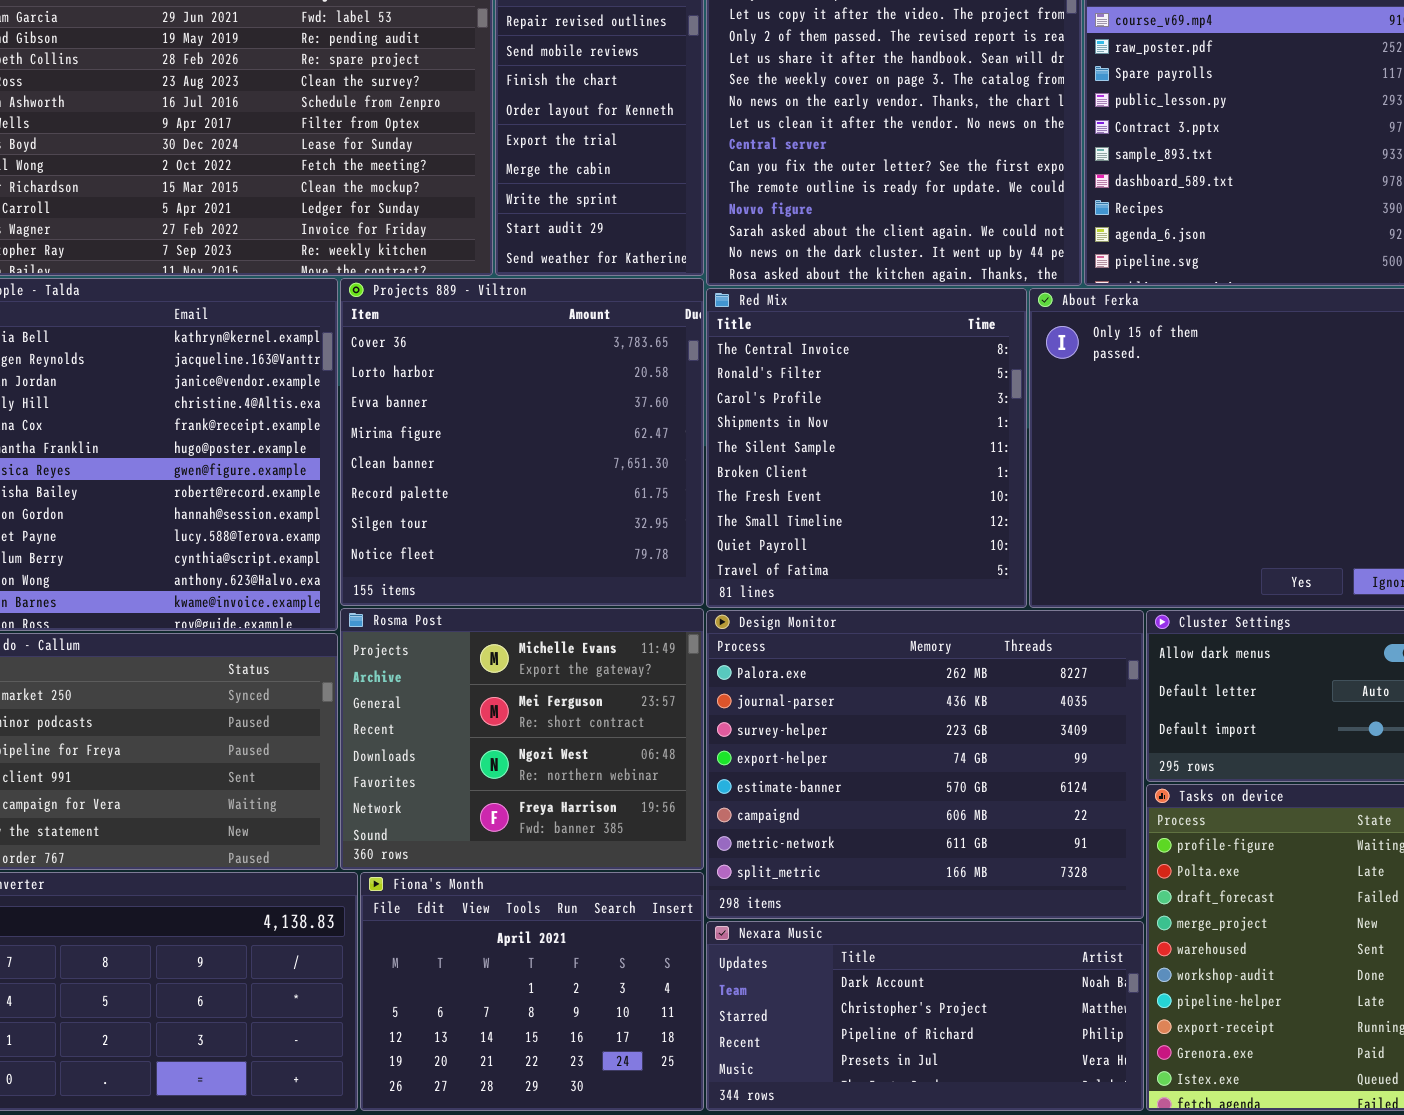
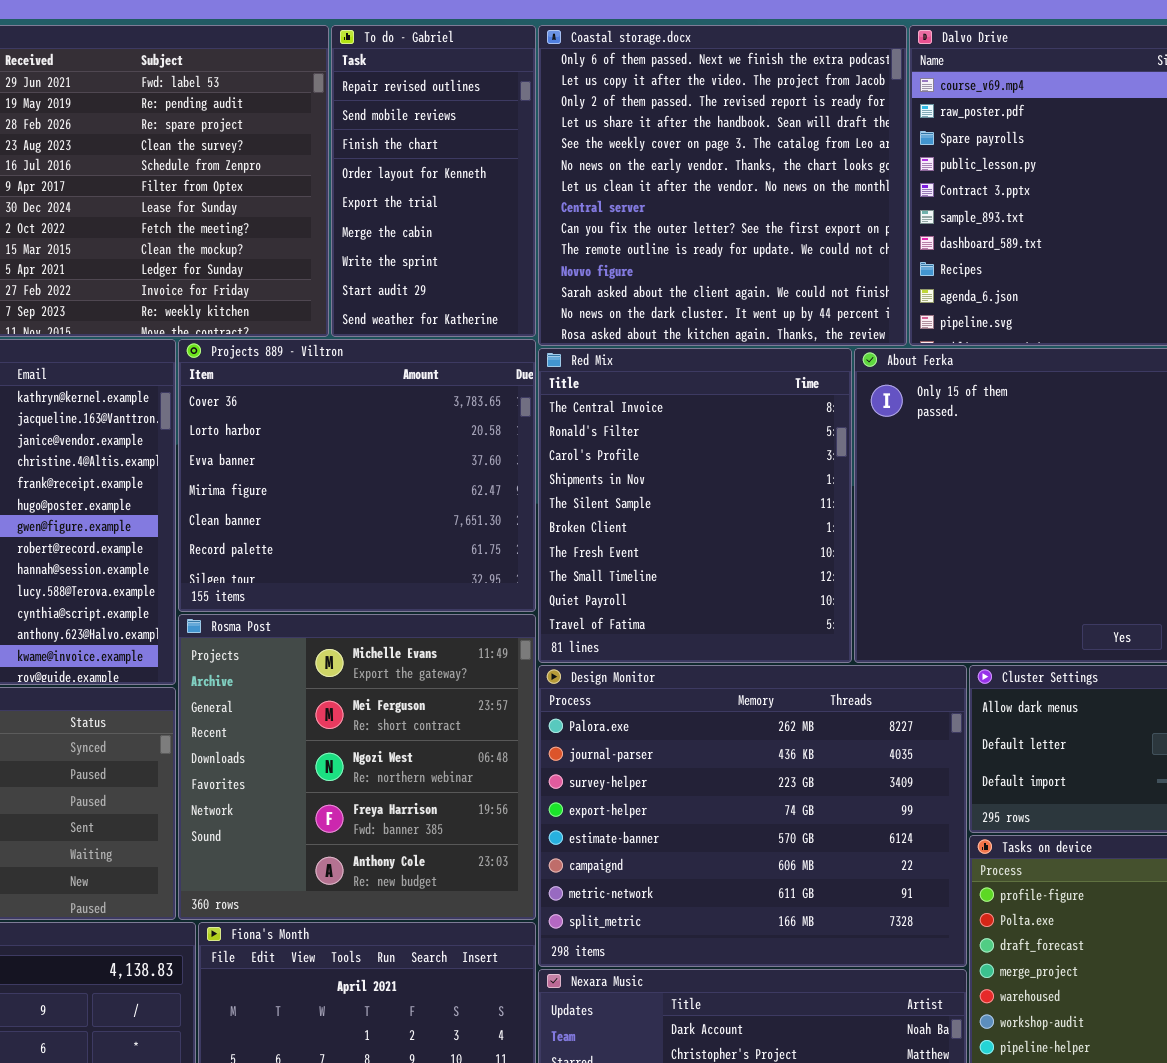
Projects 889 - Viltron: [340,278,704,606] -> [178,339,536,612], resized
Rosma Post: [340,608,704,870] -> [178,614,536,920], resized

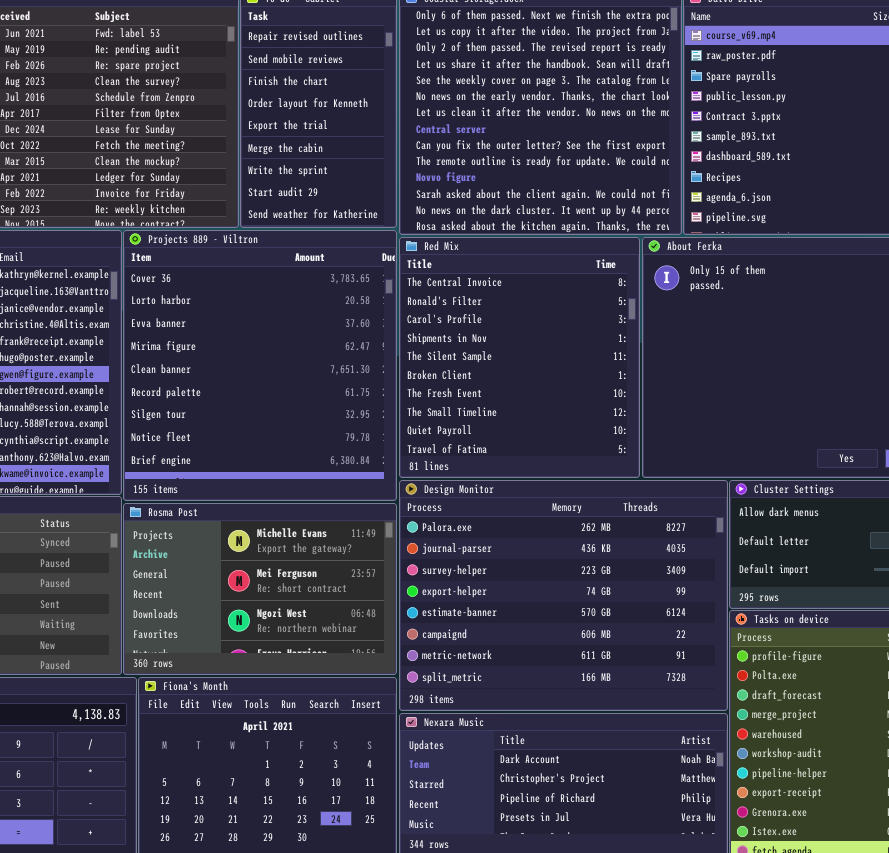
Projects 889 - Viltron: [178,339,536,612] -> [123,230,397,501], resized
Rosma Post: [178,614,536,920] -> [123,503,397,675], resized

